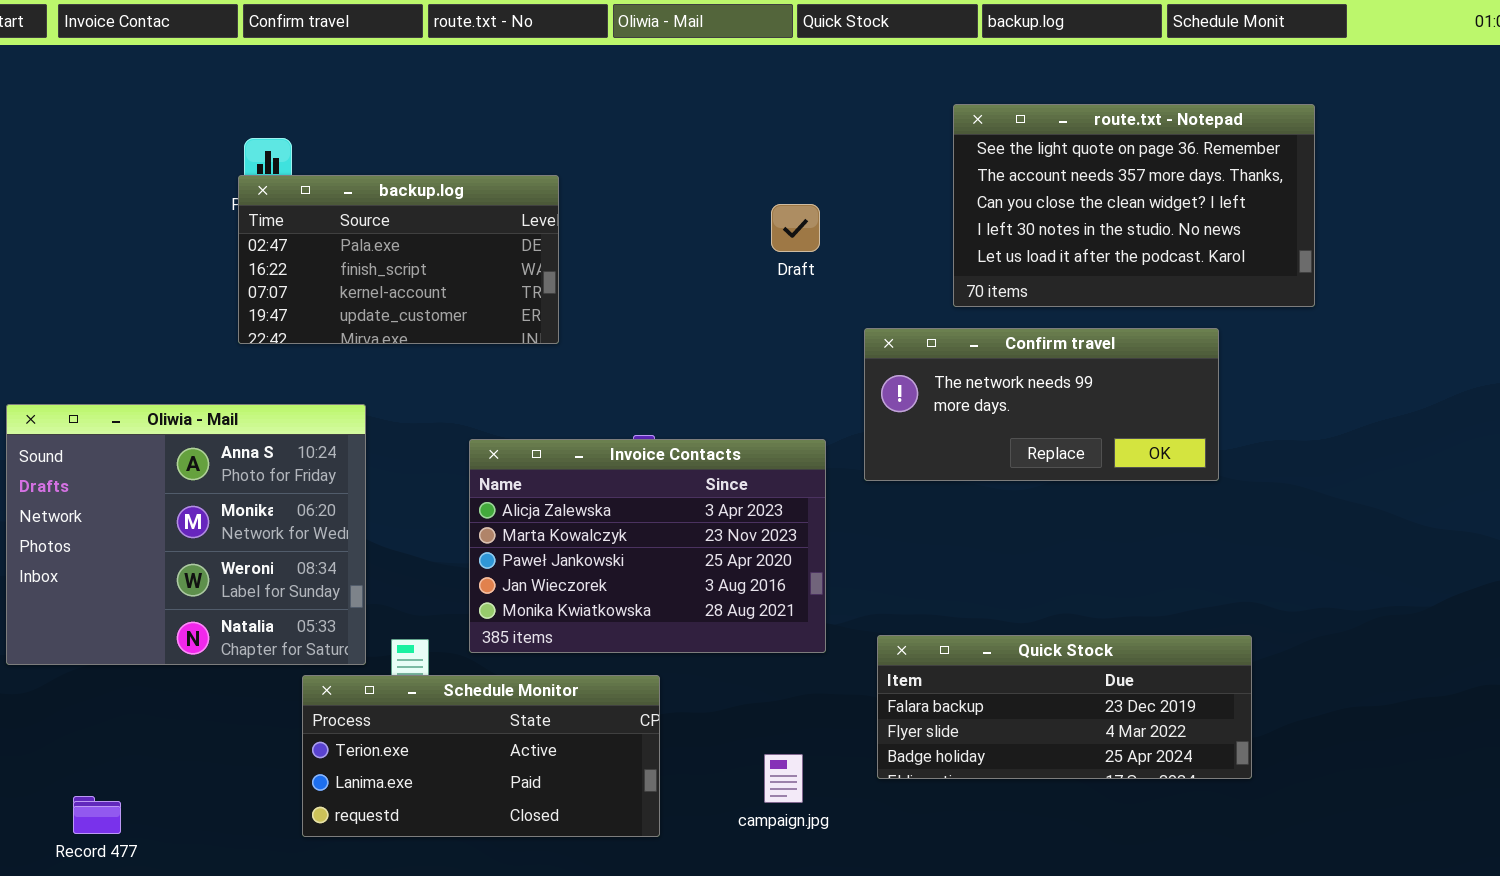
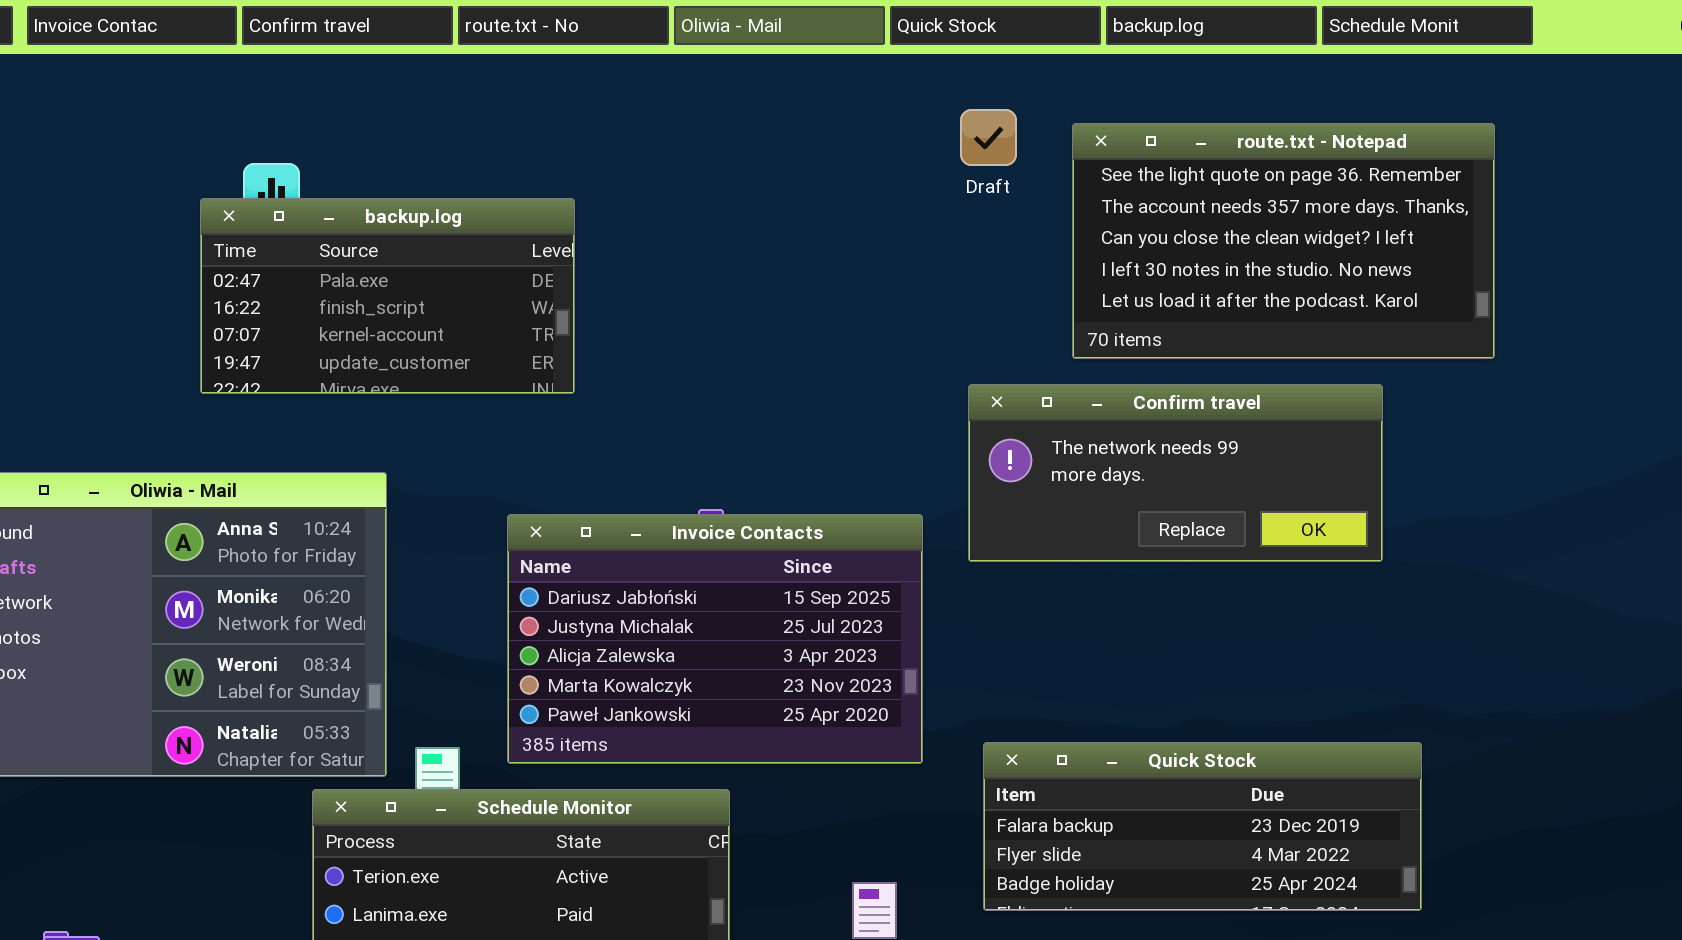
backup.log: [238,175,559,344] -> [200,198,575,394], moved
Draft: [771,204,820,252] -> [960,109,1017,166], moved
Invoice Contacts: [469,439,826,653] -> [507,514,923,764], scrolled up 2 rows

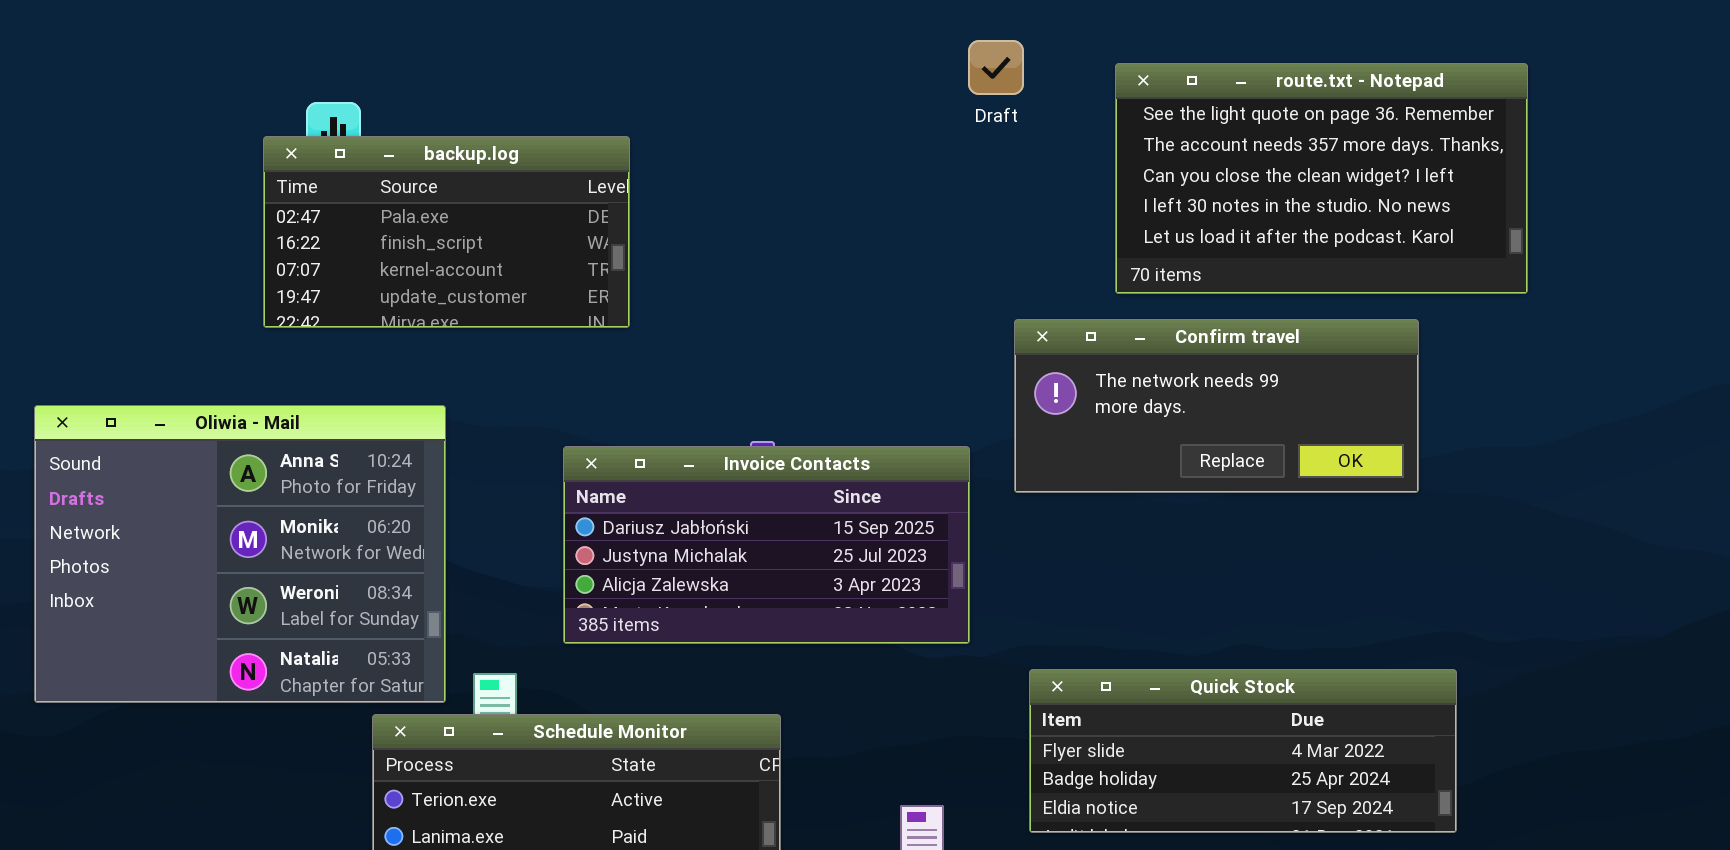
Draft: [960,109,1017,166] -> [968,40,1024,95], moved
Invoice Contacts: [507,514,923,764] -> [563,446,970,644], resized
Quick Stock: [983,742,1422,911] -> [1029,669,1457,833], scrolled down 1 row

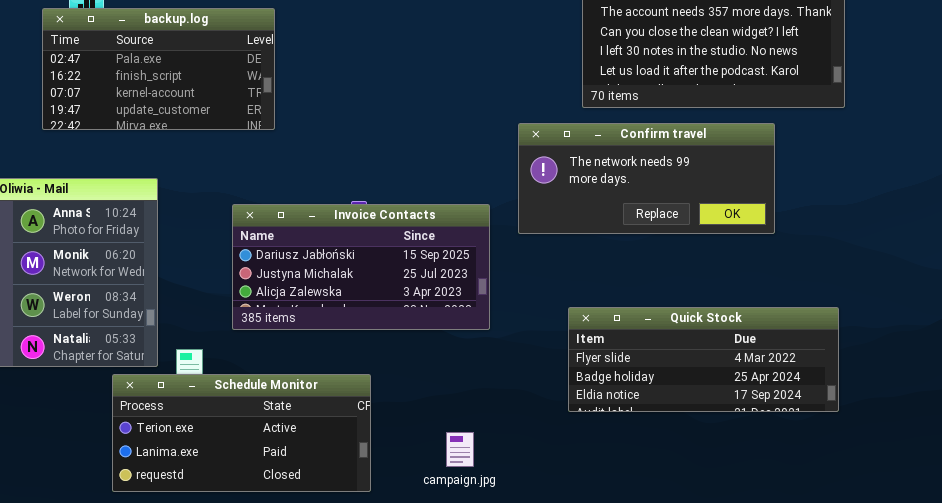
Quick Stock: [1029,669,1457,833] -> [568,307,839,412], moved

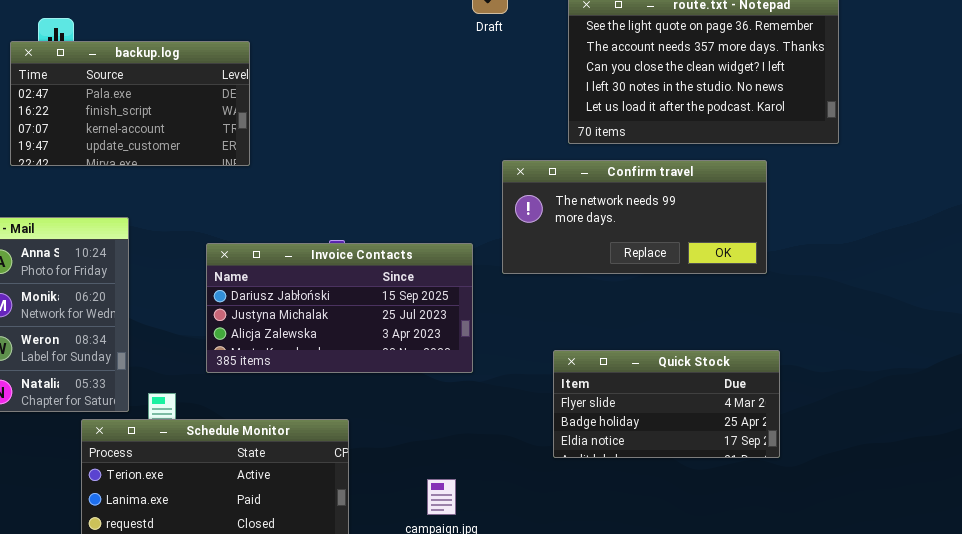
Quick Stock: [568,307,839,412] -> [553,350,780,458], resized

